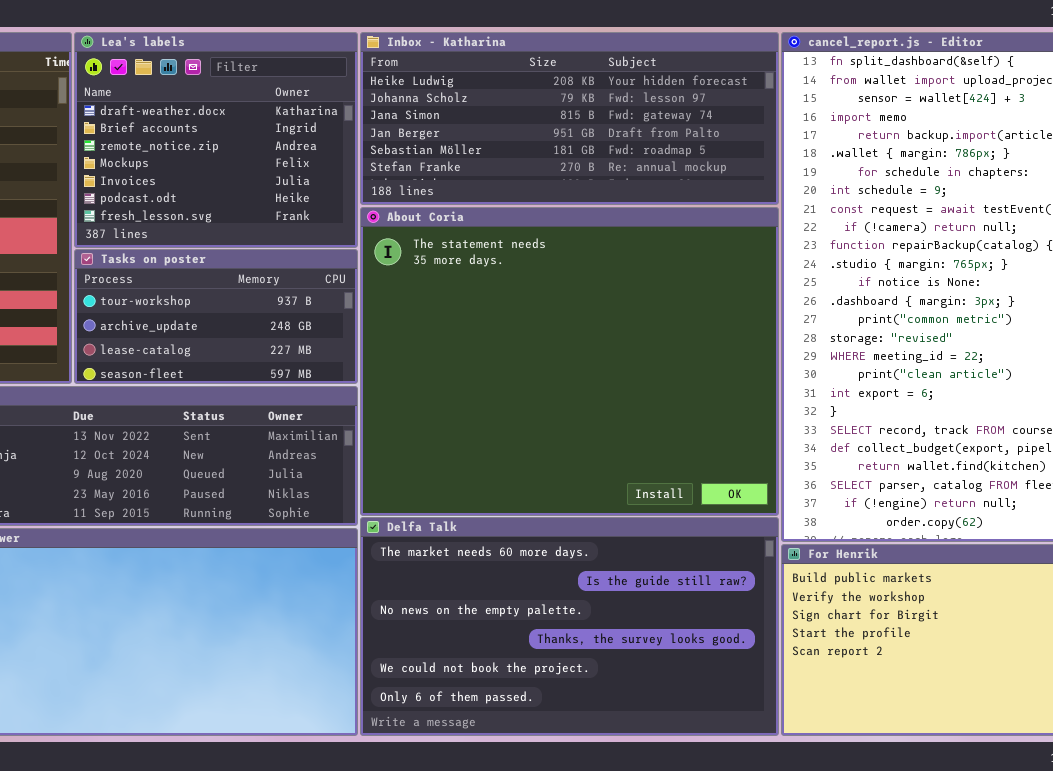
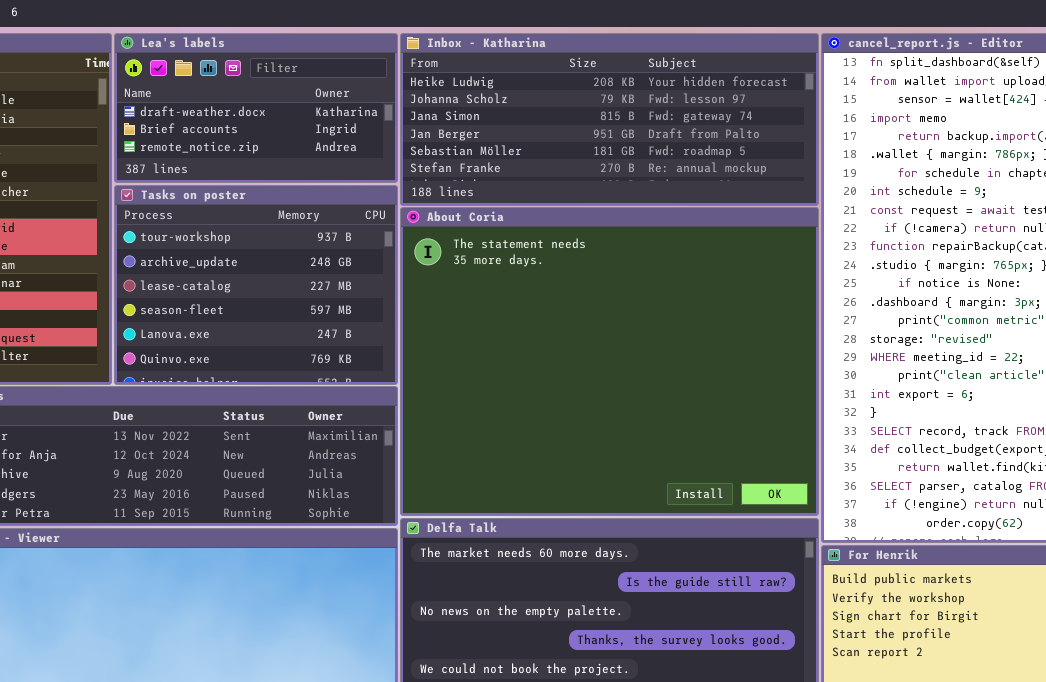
Lea's labels: [74,32,358,248] -> [114,33,398,183], resized
Tasks on poster: [74,249,358,384] -> [114,185,398,385], resized

